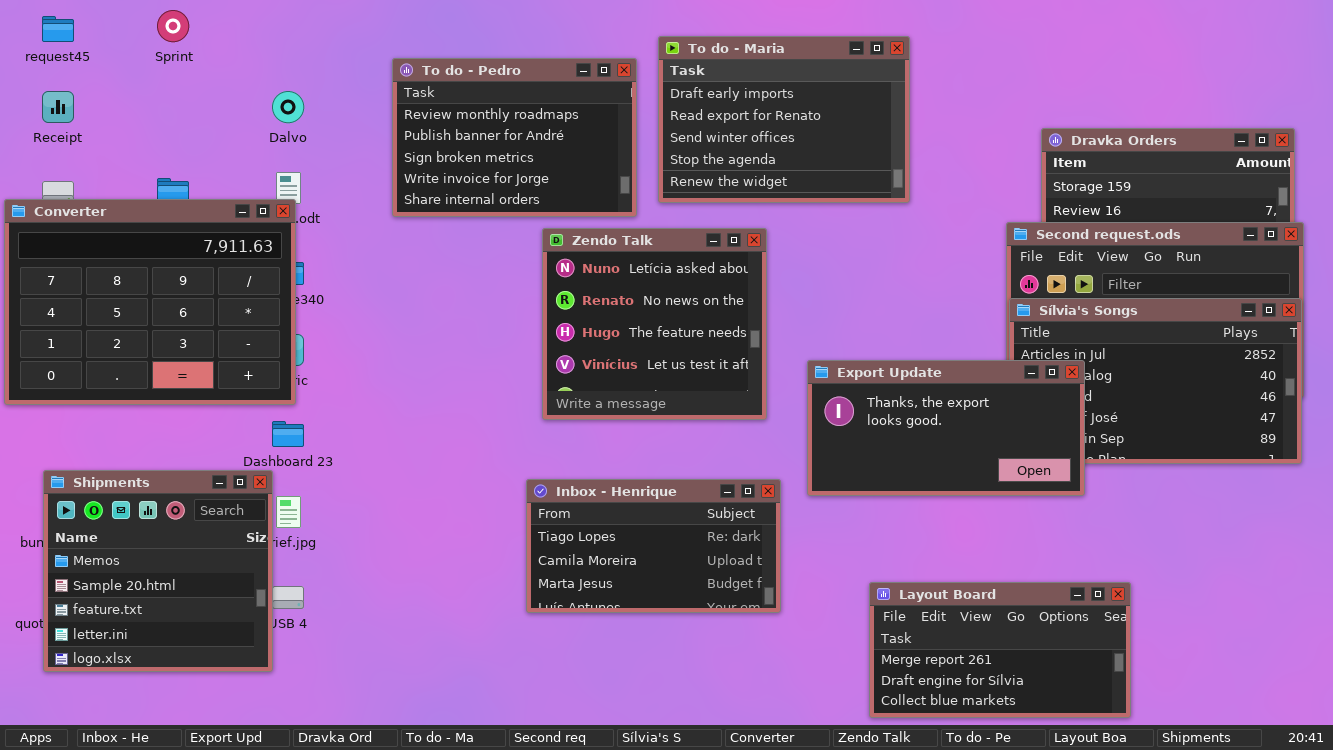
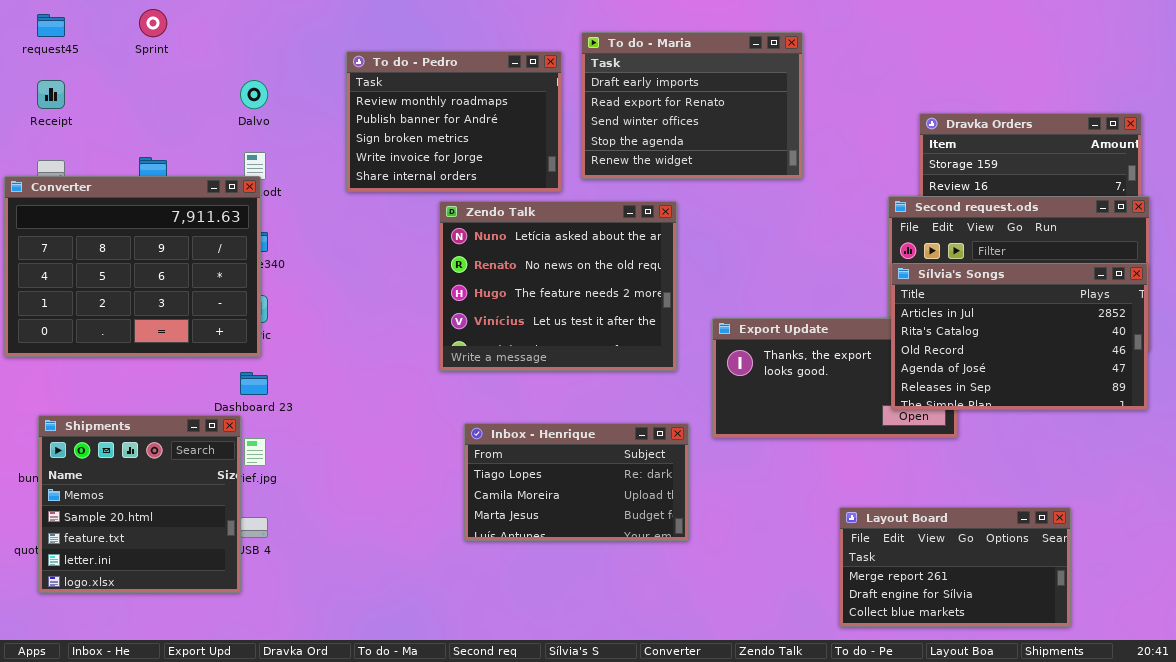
Zendo Talk: [542,228,767,420] -> [439,201,677,371], resized
Sílvia's Songs: [1009,298,1302,464] -> [891,263,1148,410], raised
Layout Board: [869,582,1131,718] -> [839,507,1071,627], moved

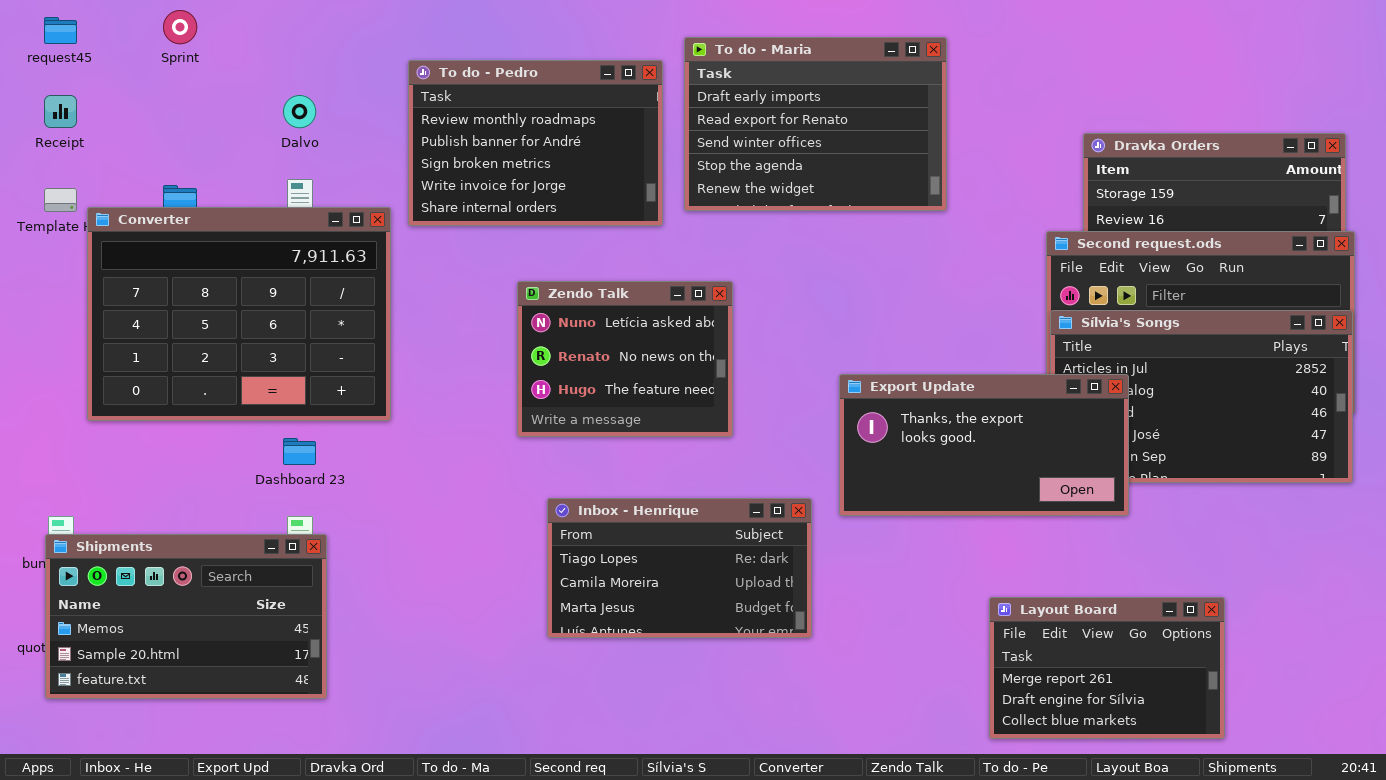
Converter: [4,176,261,357] -> [87,207,391,421], moved
Zendo Talk: [439,201,677,371] -> [517,281,733,437], resized
Export Update: [712,318,958,438] -> [839,374,1129,516], raised
Shipments: [38,415,241,593] -> [45,534,327,699], resized
Layout Board: [839,507,1071,627] -> [989,597,1225,739], resized

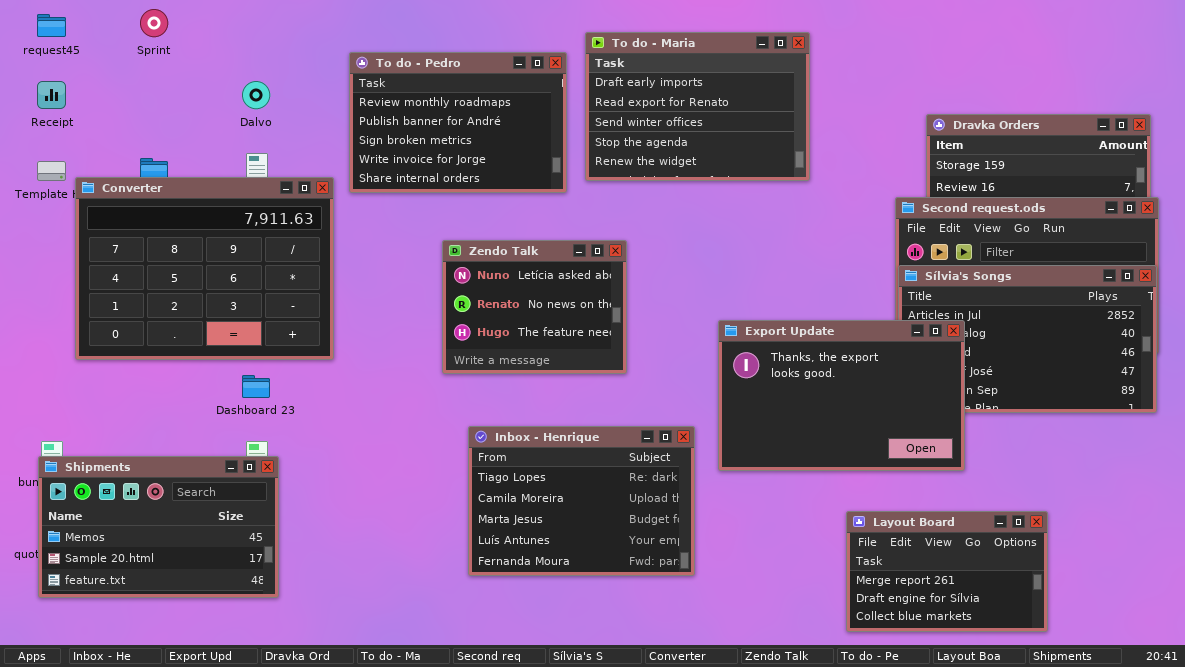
Export Update: [839,374,1129,516] -> [718,320,965,471], resized
Inbox - Henrique: [547,498,812,638] -> [468,426,695,576], resized

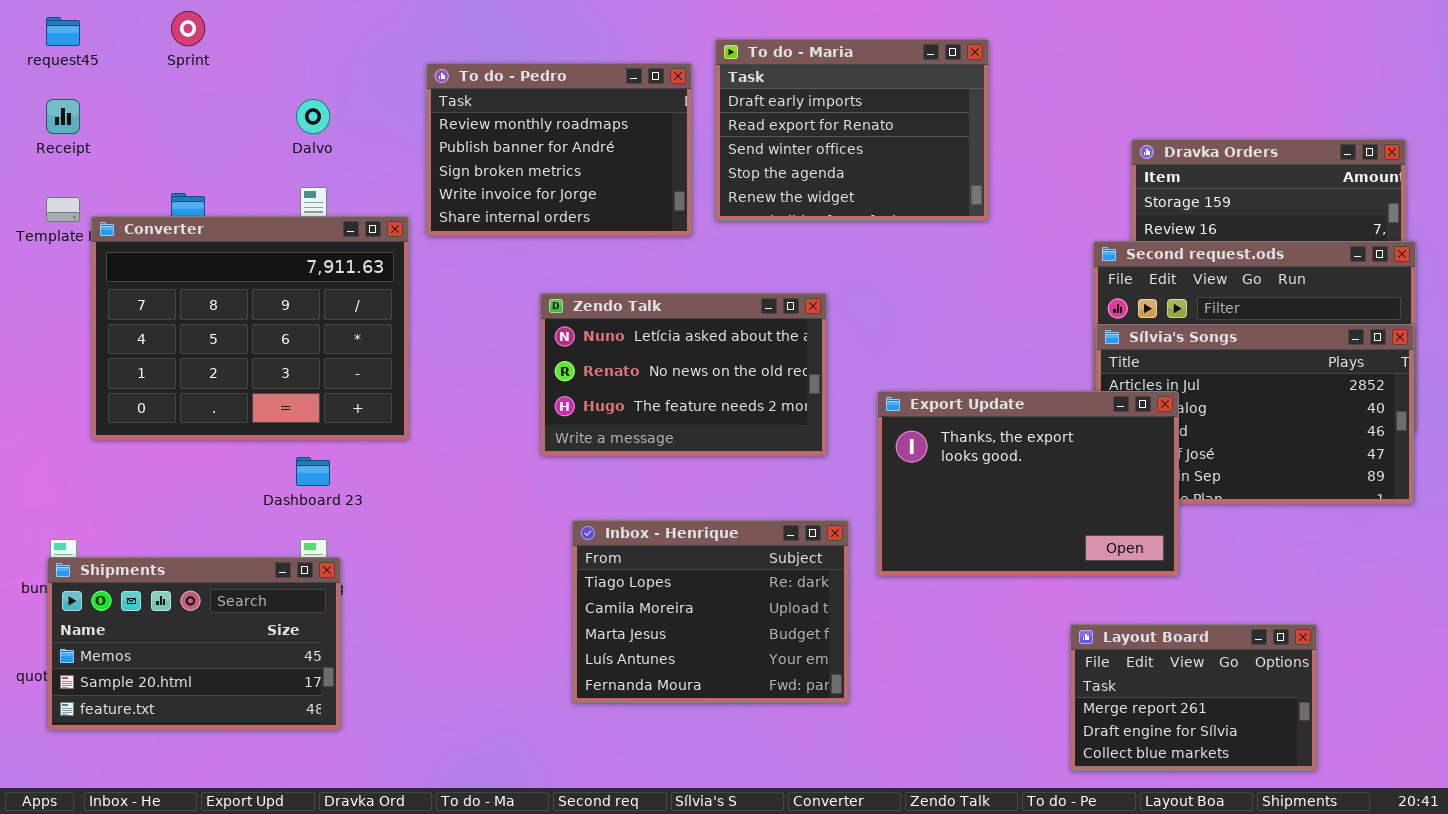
Zendo Talk: [442,240,627,374] -> [540,293,827,456], resized
Layout Board: [846,511,1048,632] -> [1070,624,1317,771], moved

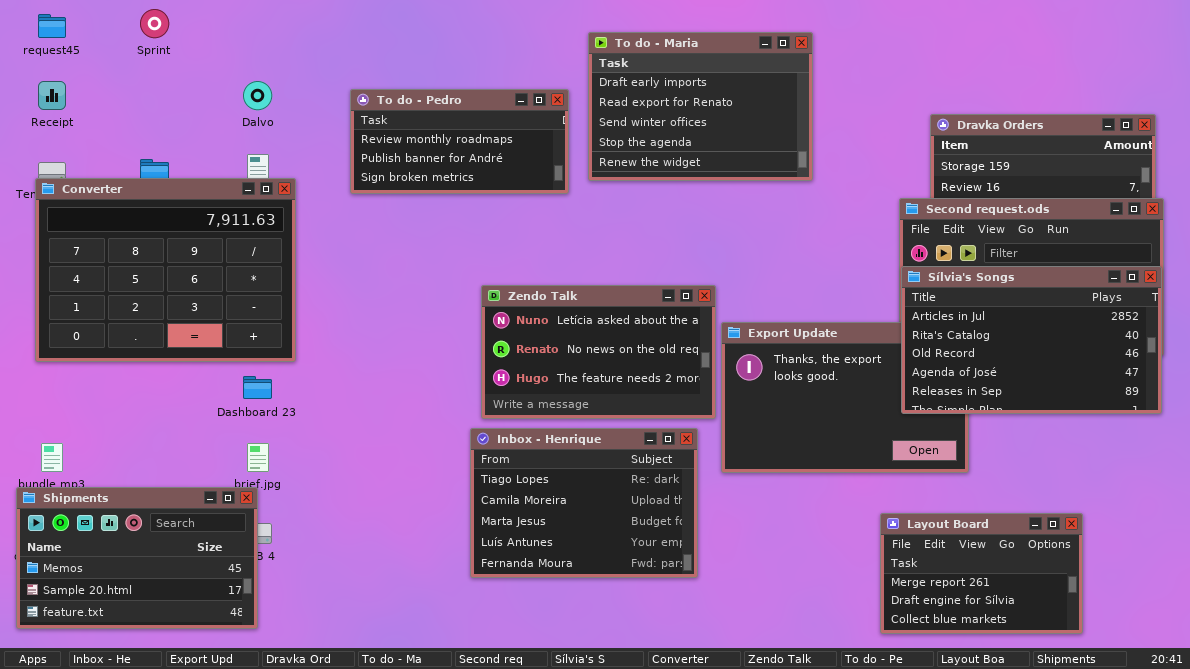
To do - Pedro: [426,63,692,236] -> [350,89,569,194], resized
Converter: [91,216,409,440] -> [35,178,296,362], moved
Zendo Talk: [540,293,827,456] -> [481,285,716,419], moved
Sílvia's Songs: [1096,324,1414,504] -> [901,266,1162,414], raised
Shipments: [47,557,341,730] -> [16,487,258,629], moved

